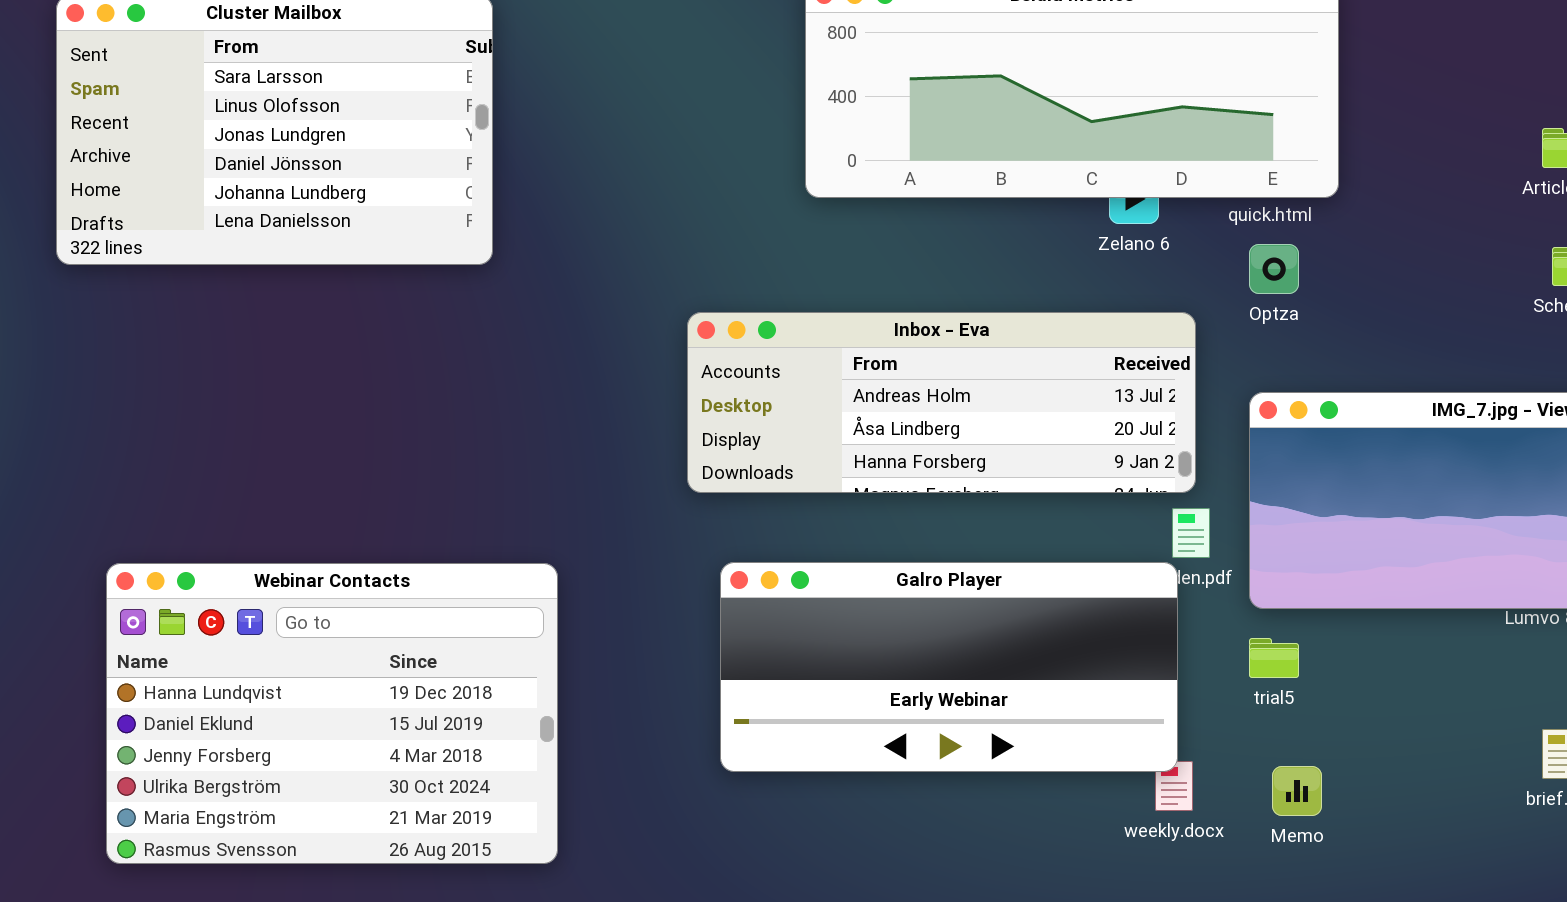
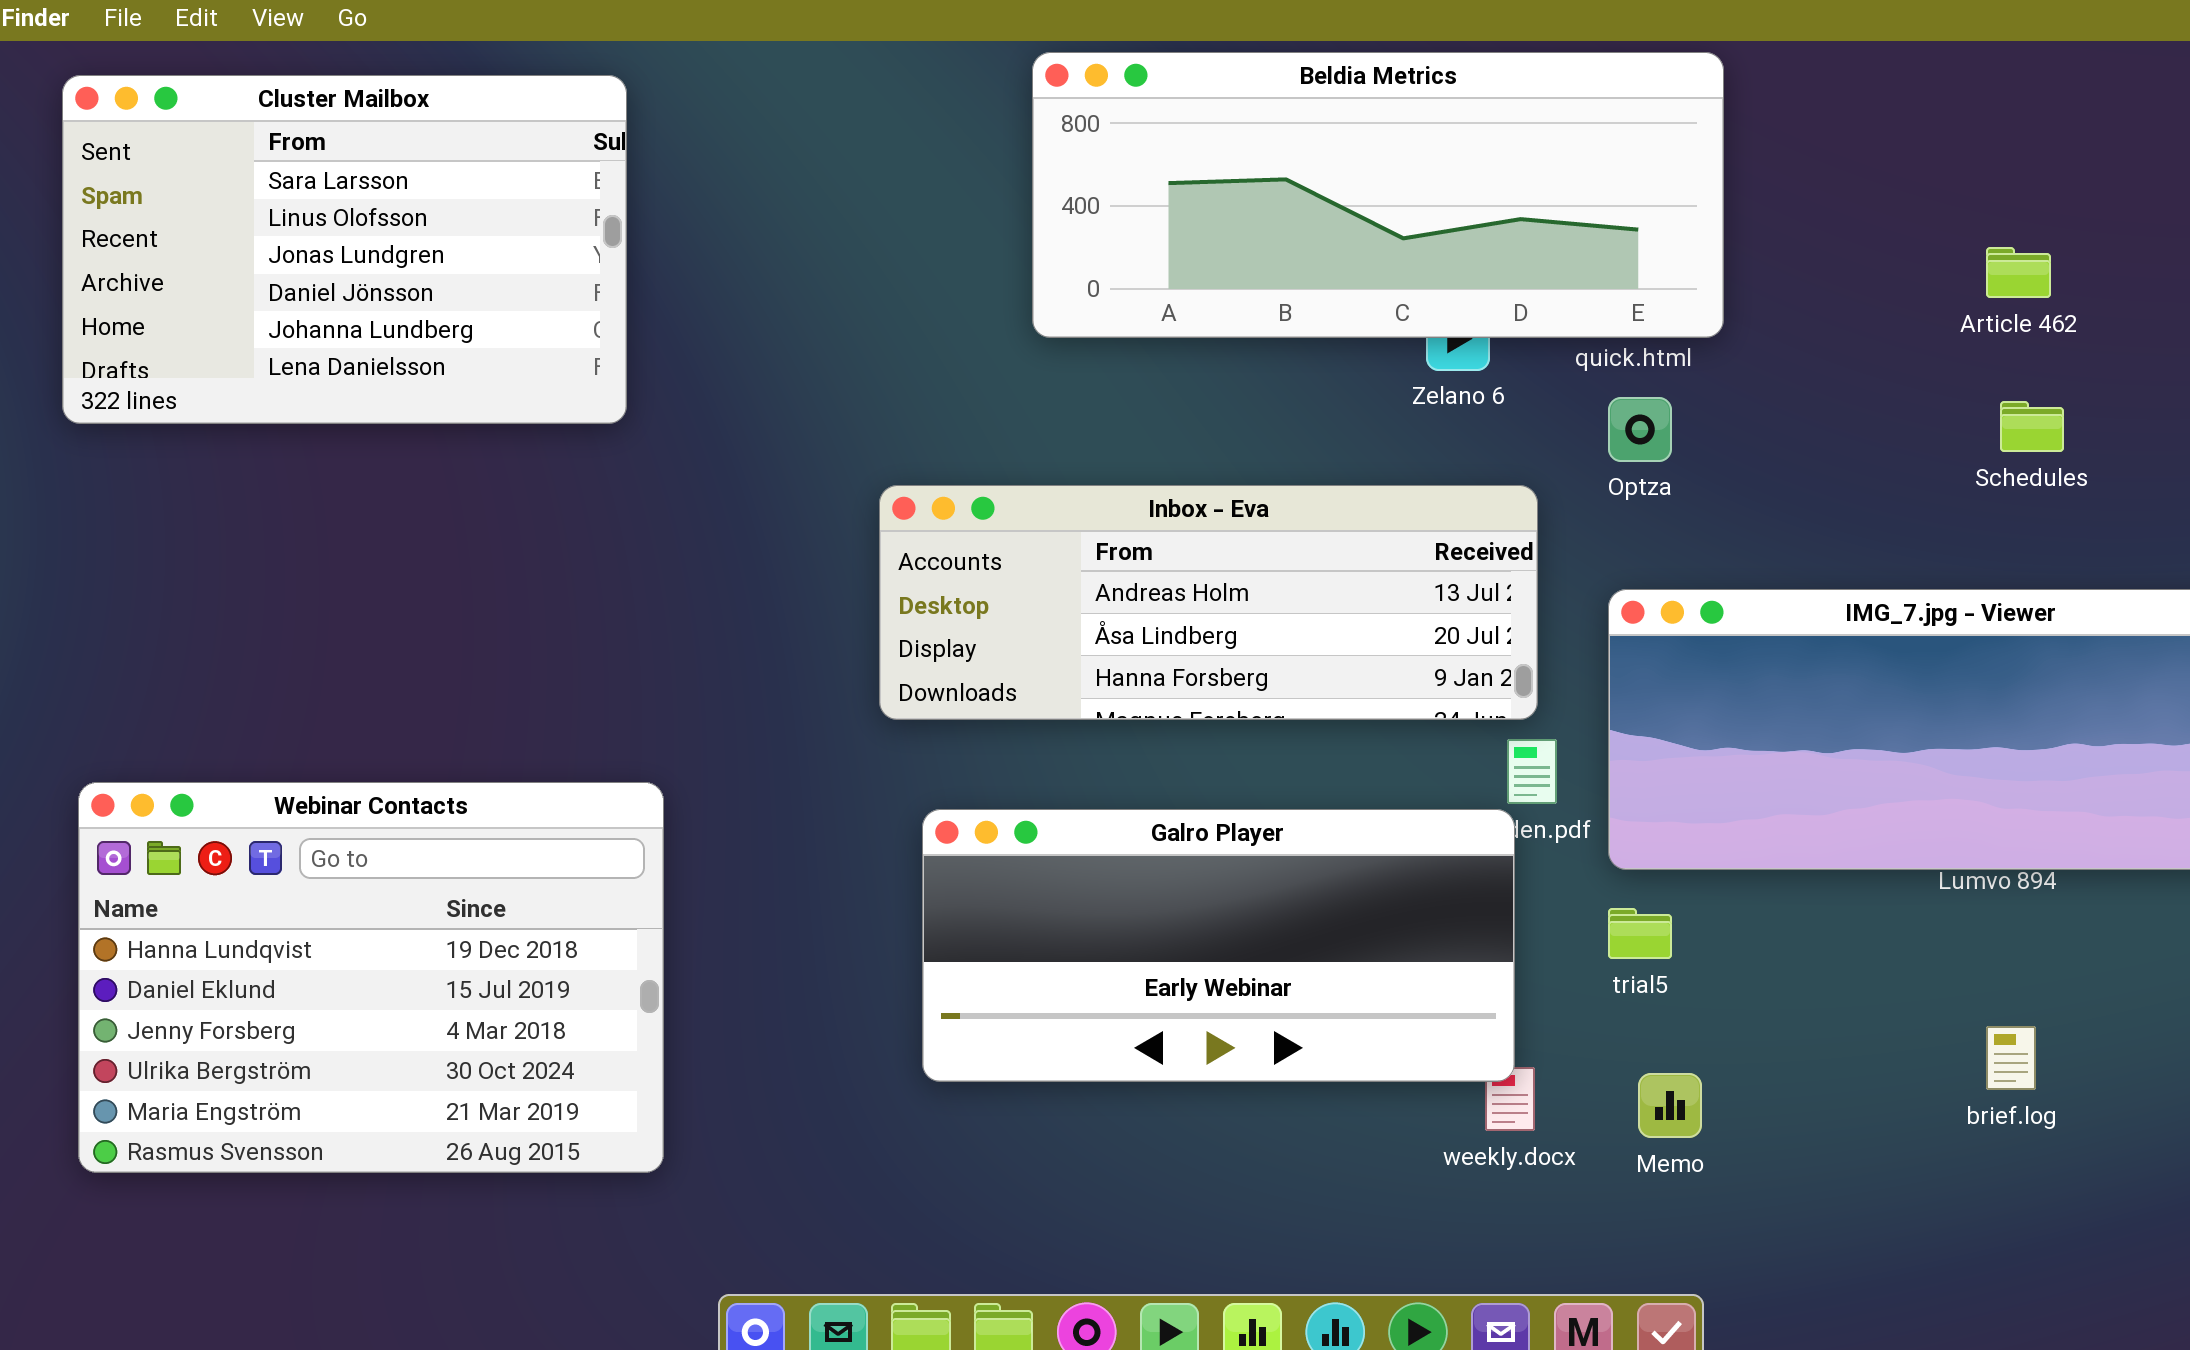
Webinar Contacts: [106,563,558,864] -> [78,782,664,1173], moved

